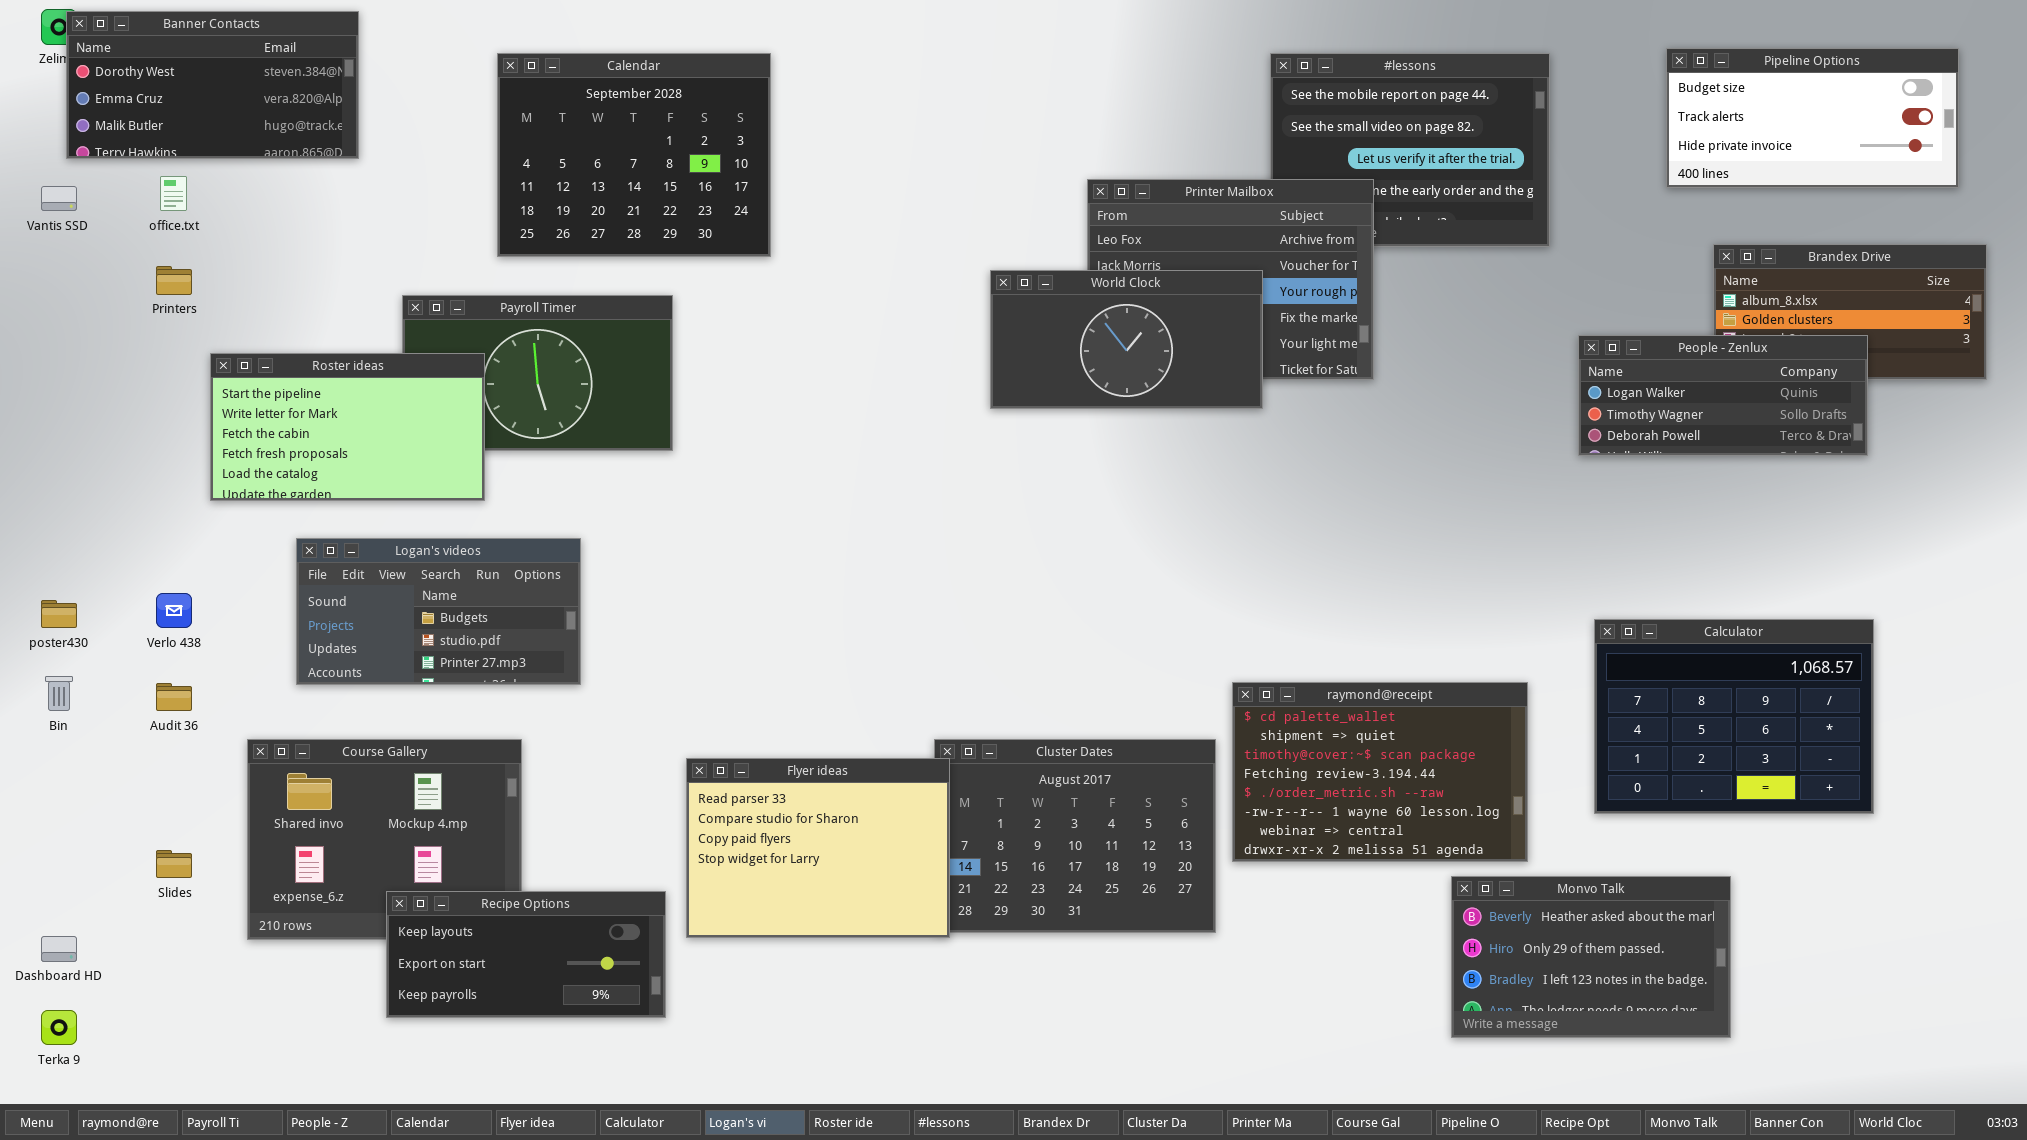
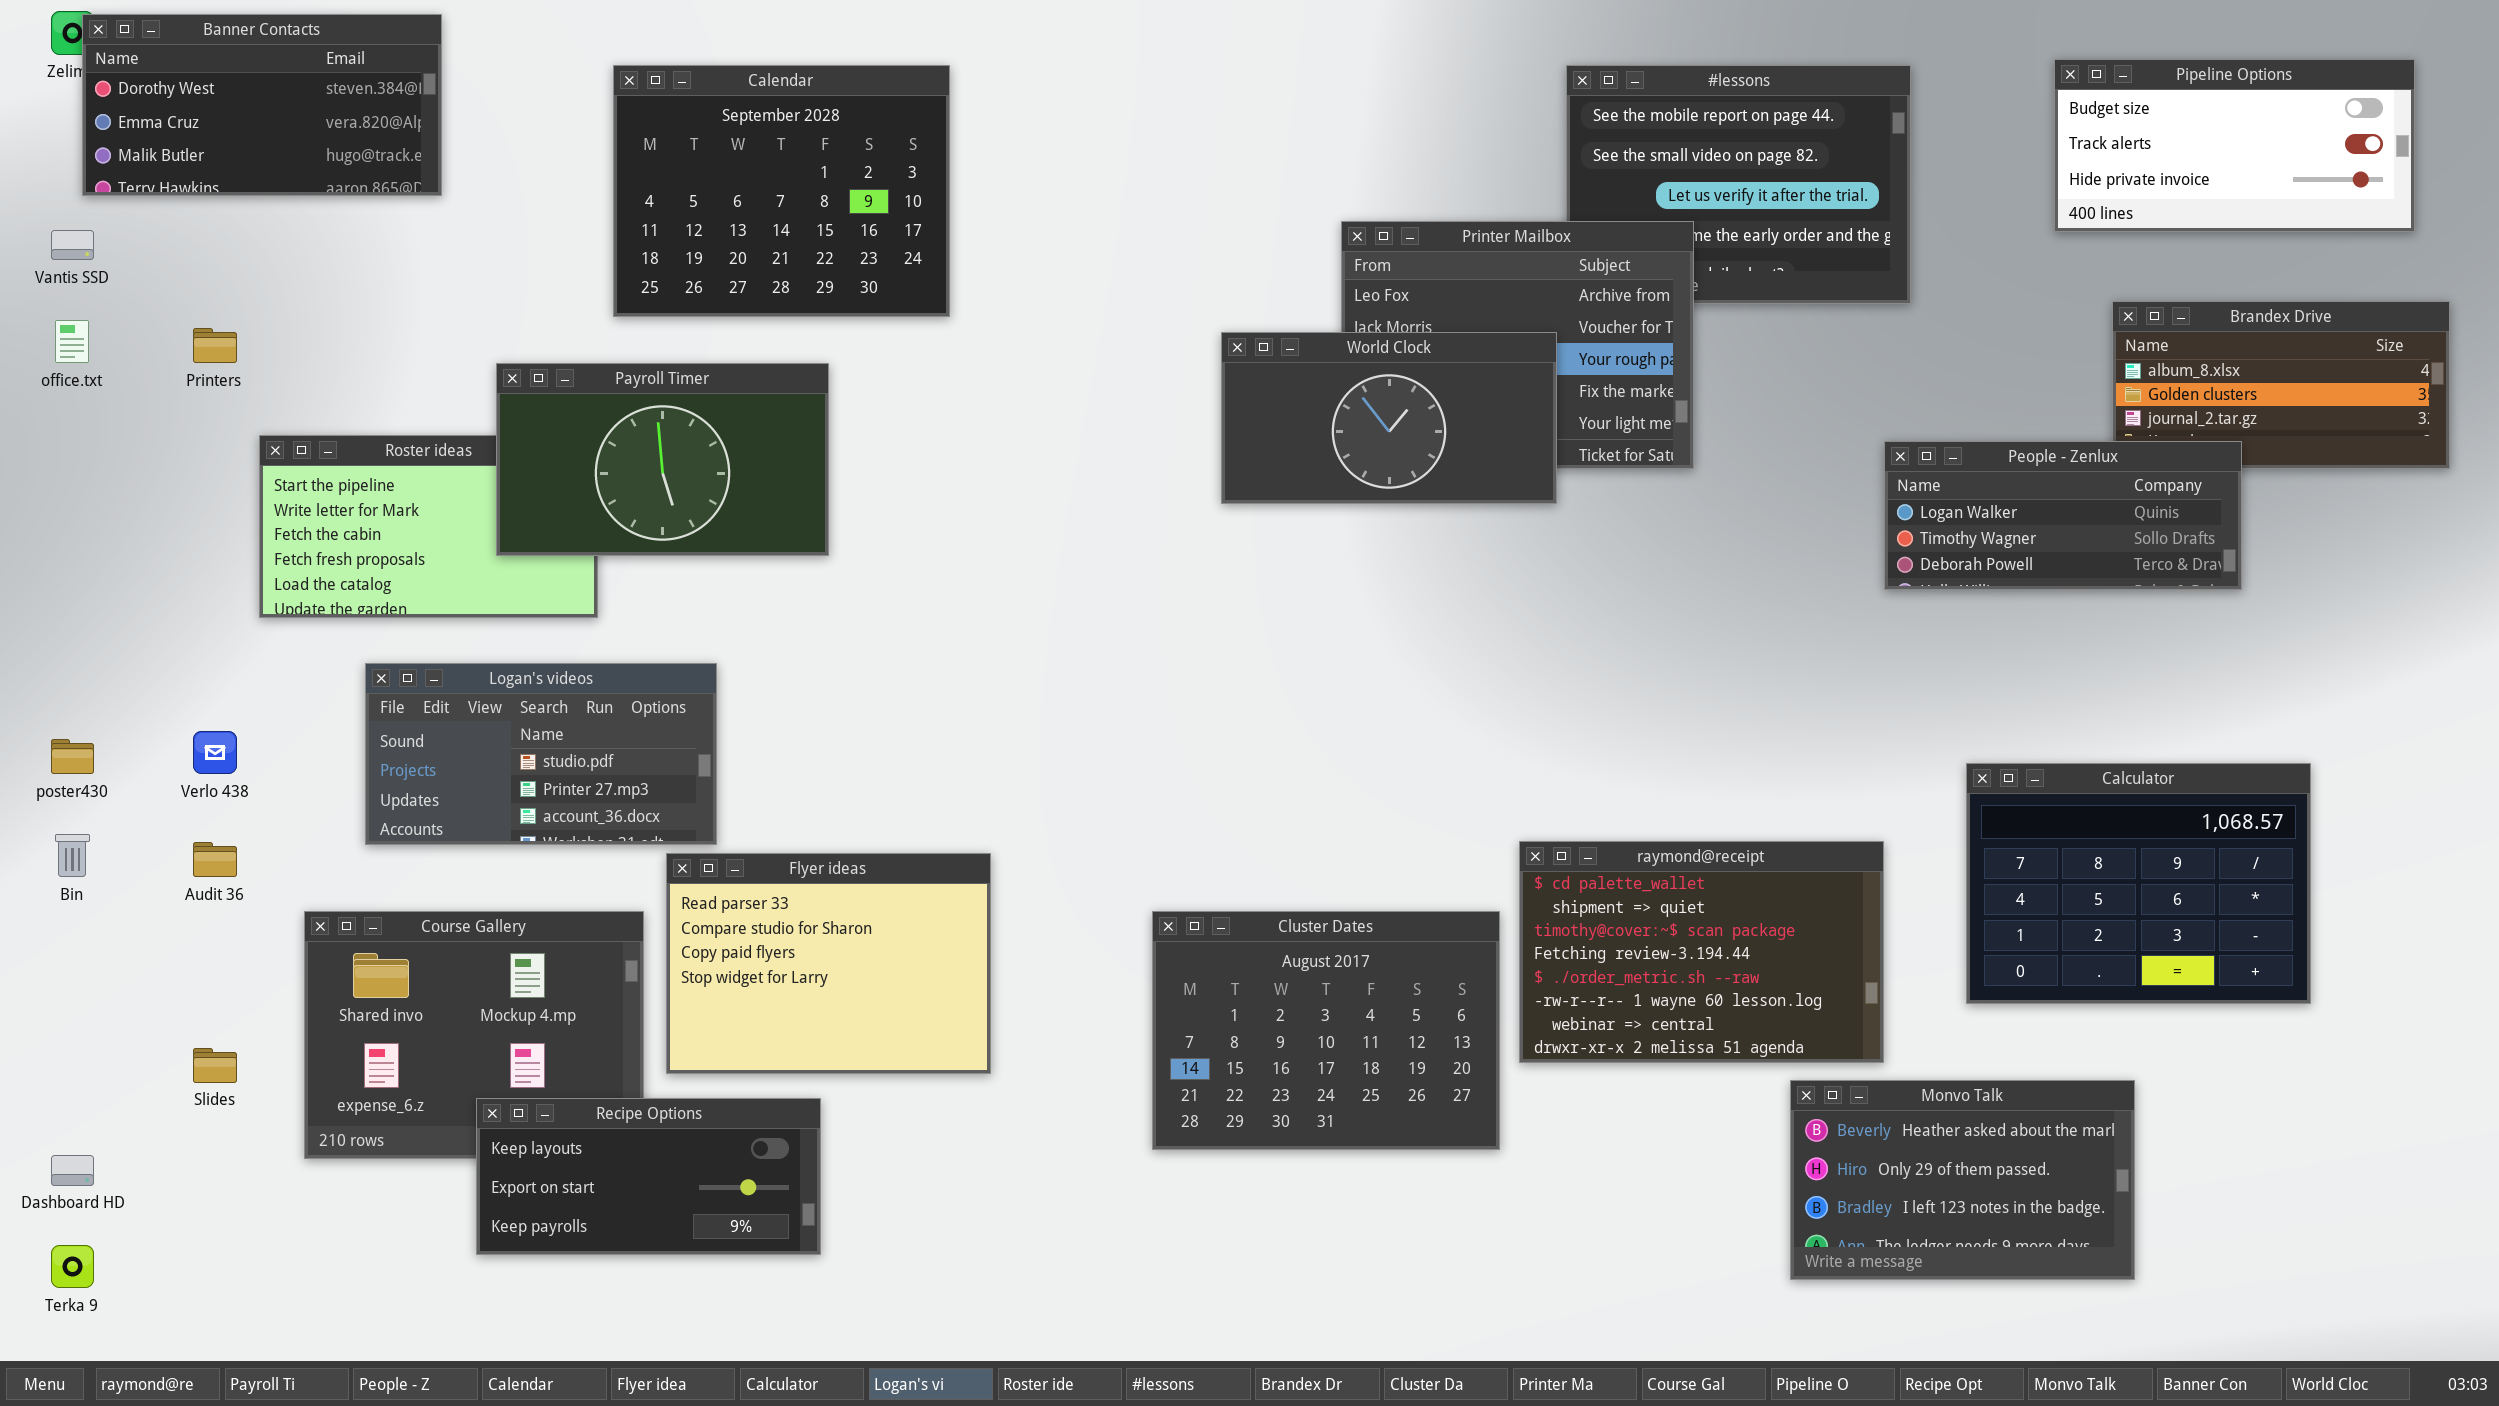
office.txt: [160,176,187,211] -> [55,320,89,363], moved
Payroll Timer: [402,295,673,451] -> [496,363,829,556], raised
People - Zenlux: [1578,335,1868,456] -> [1884,441,2242,590], moved
Logan's videos: [296,538,581,685] -> [365,663,717,845], scrolled down 1 row
Flyer ideas: [686,758,950,938] -> [666,853,991,1074], moved

